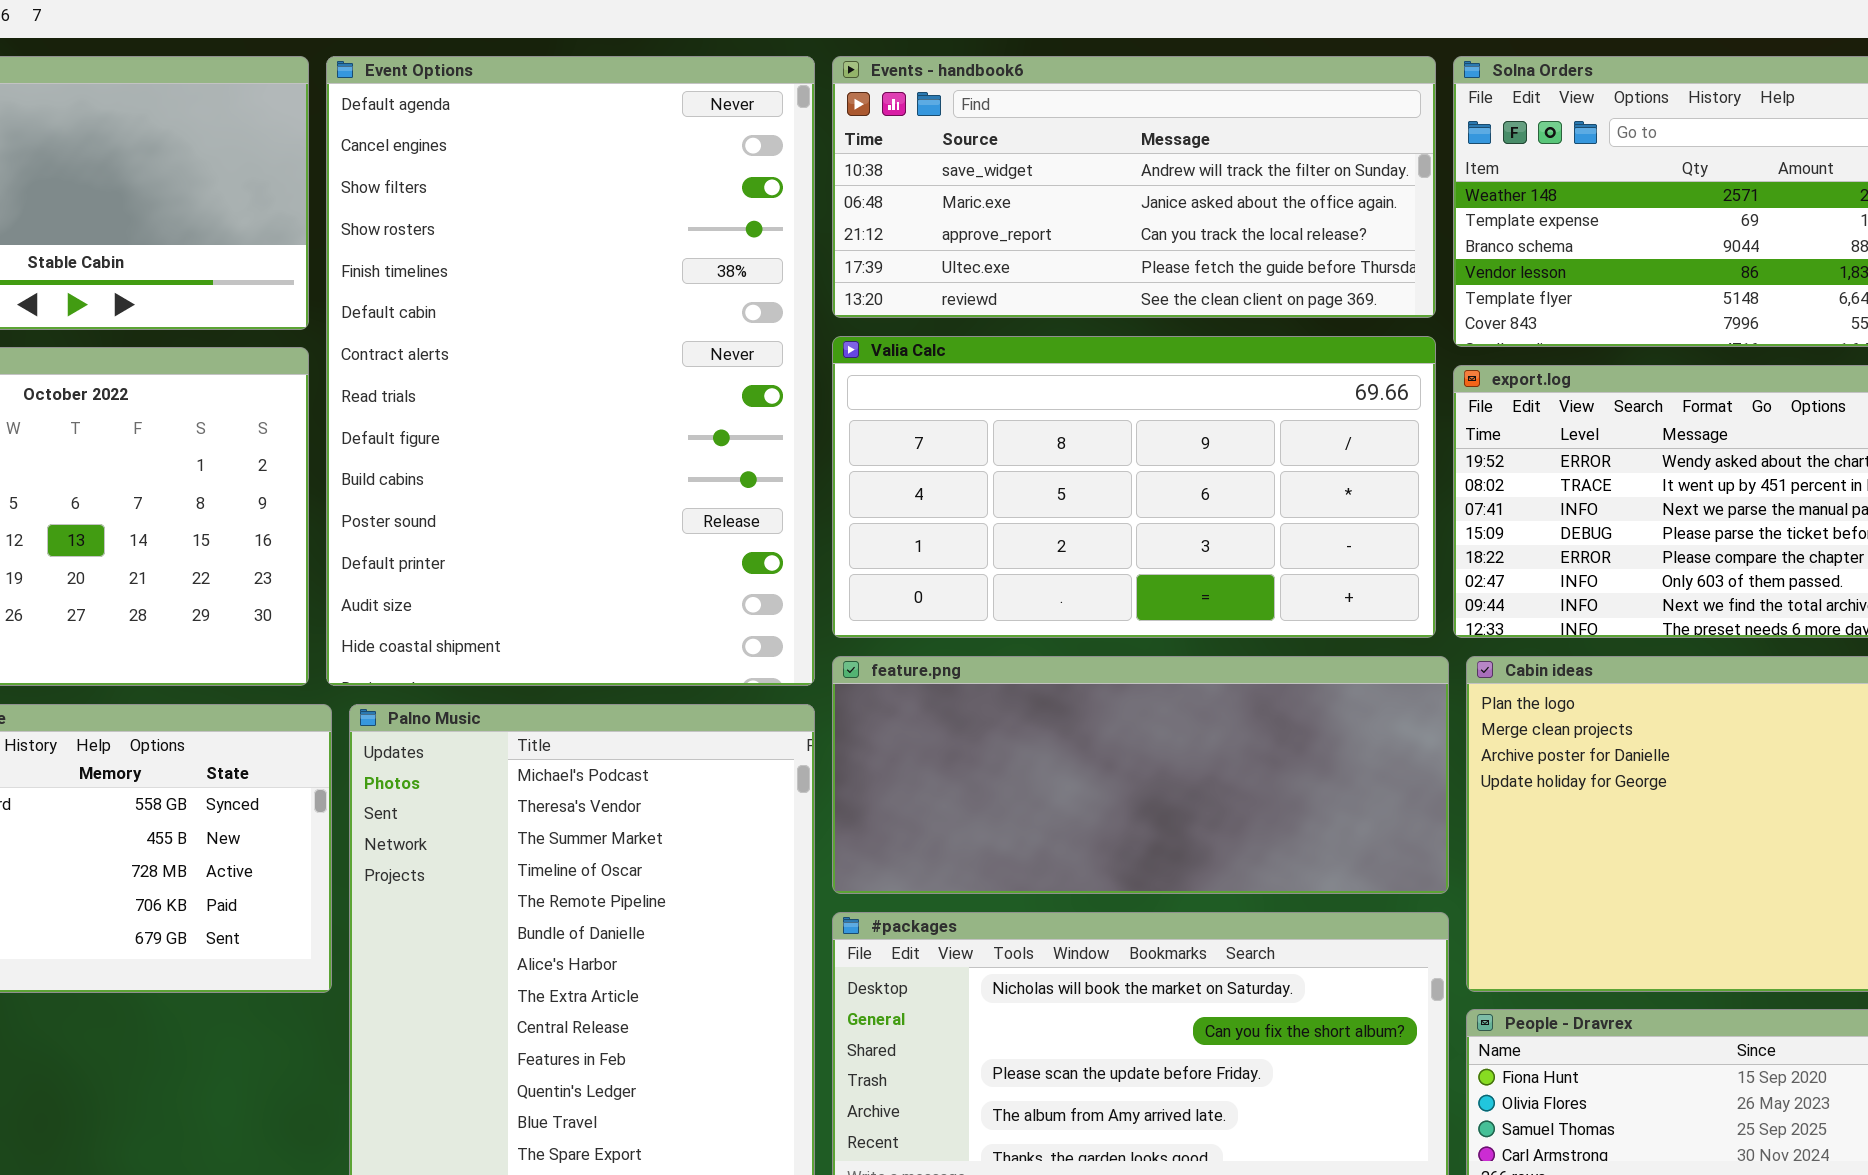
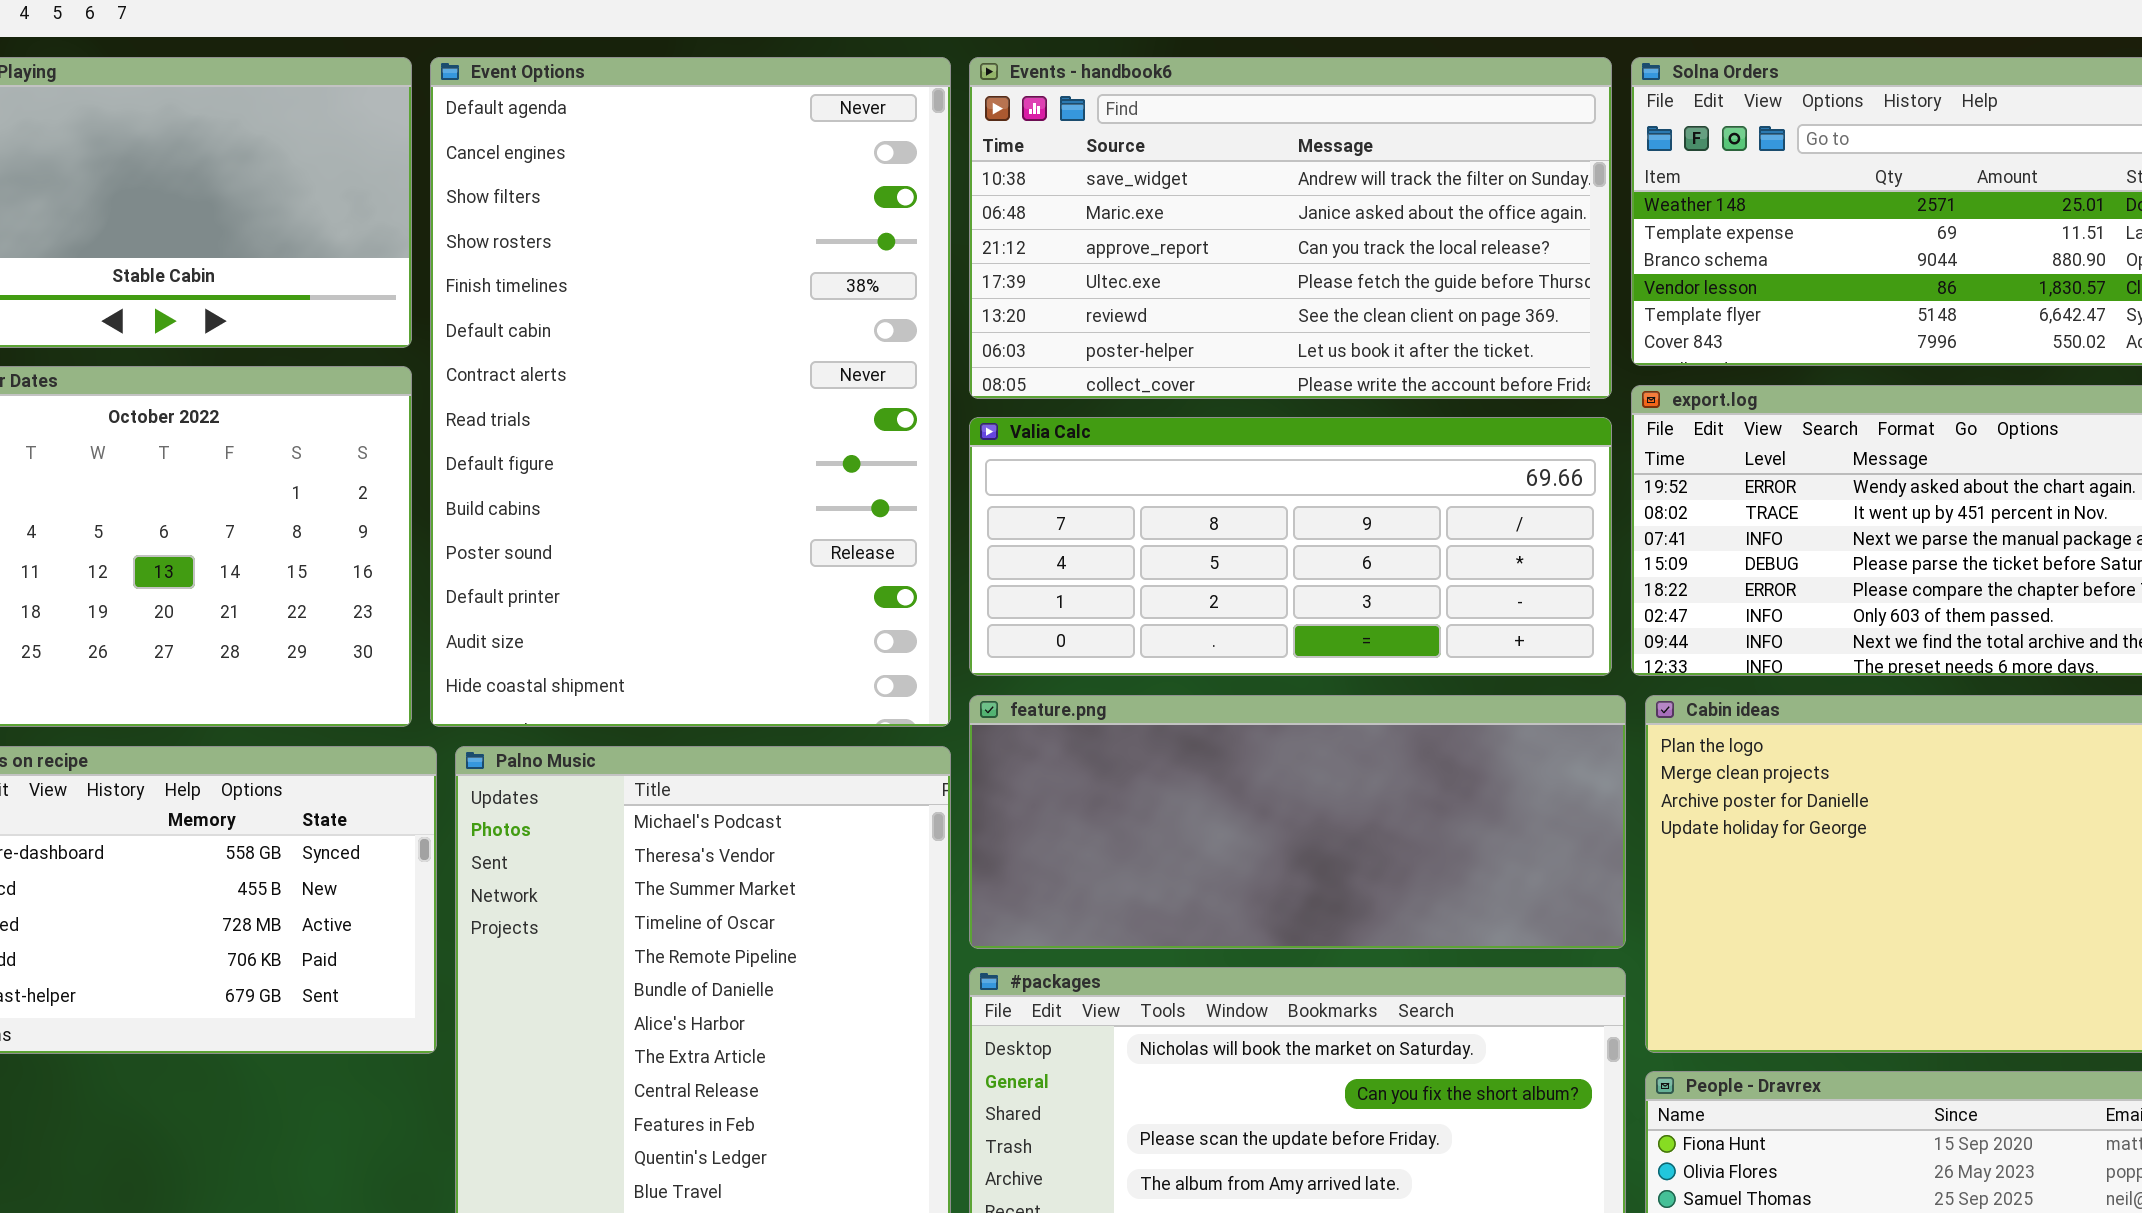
Events - handbook6: [832,56,1436,318] -> [969,57,1612,399], resized
Valia Calc: [832,336,1436,638] -> [969,417,1612,676], resized

